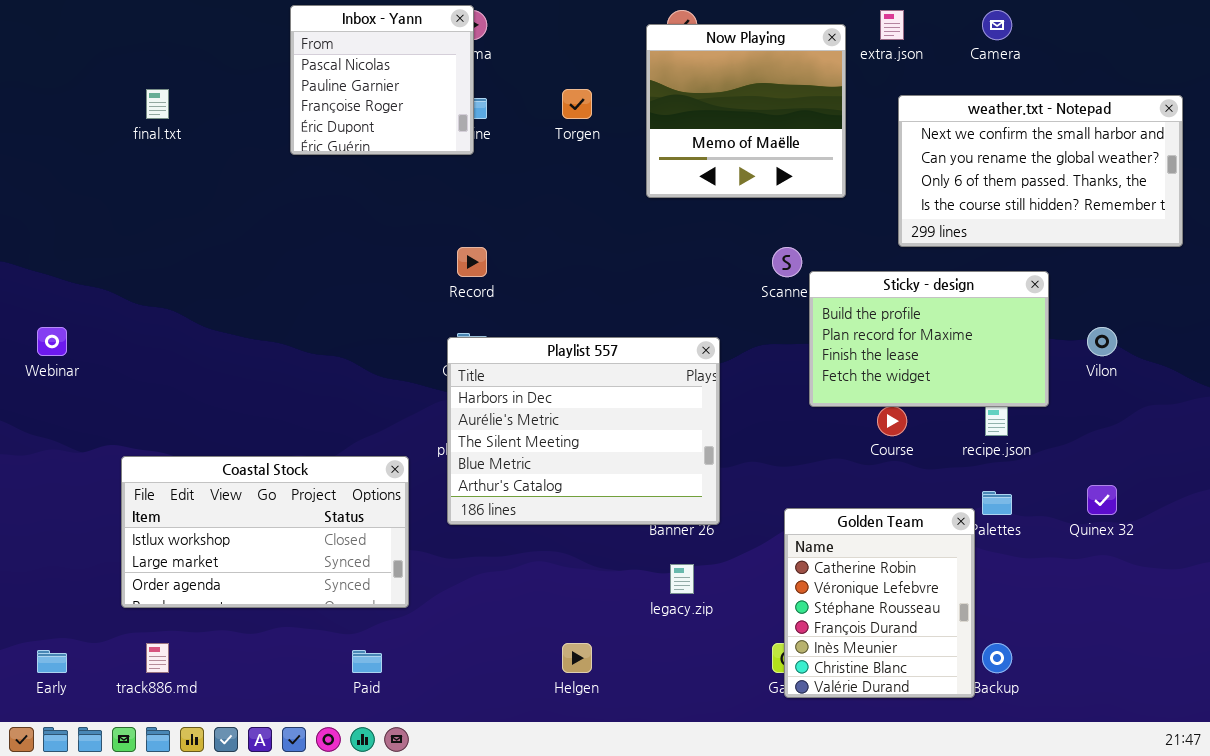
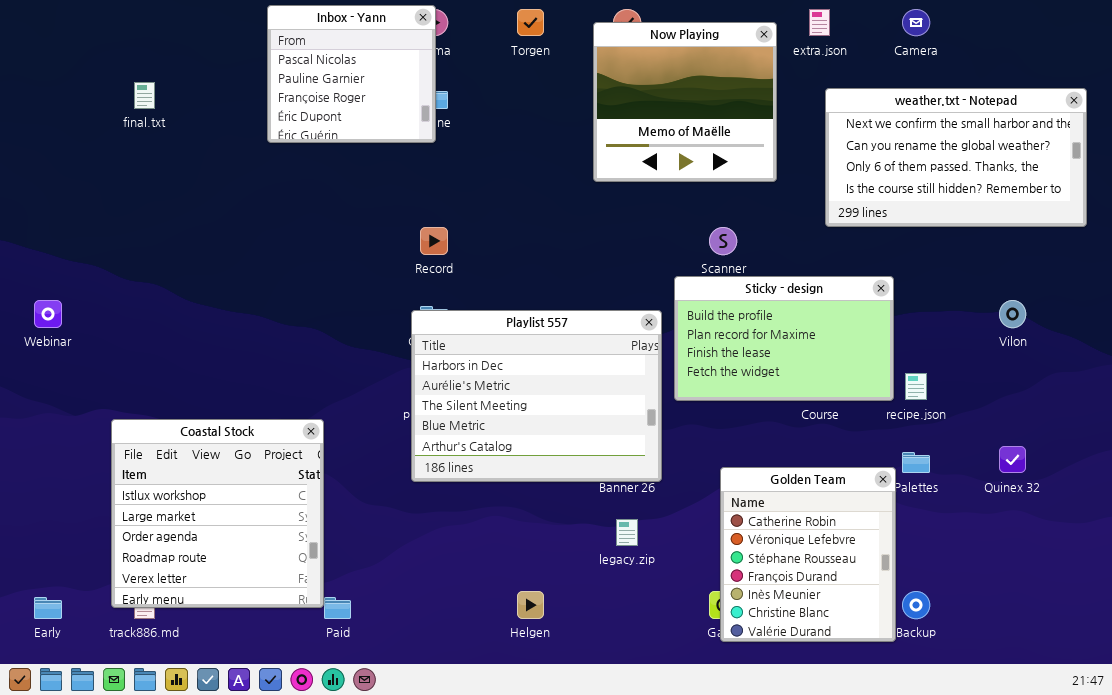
Torgen: [562,89,592,119] -> [517,9,544,36], moved
Sticky - design: [809,271,1049,407] -> [674,276,894,401], moved
Coastal Stock: [121,456,409,608] -> [111,419,324,608], resized

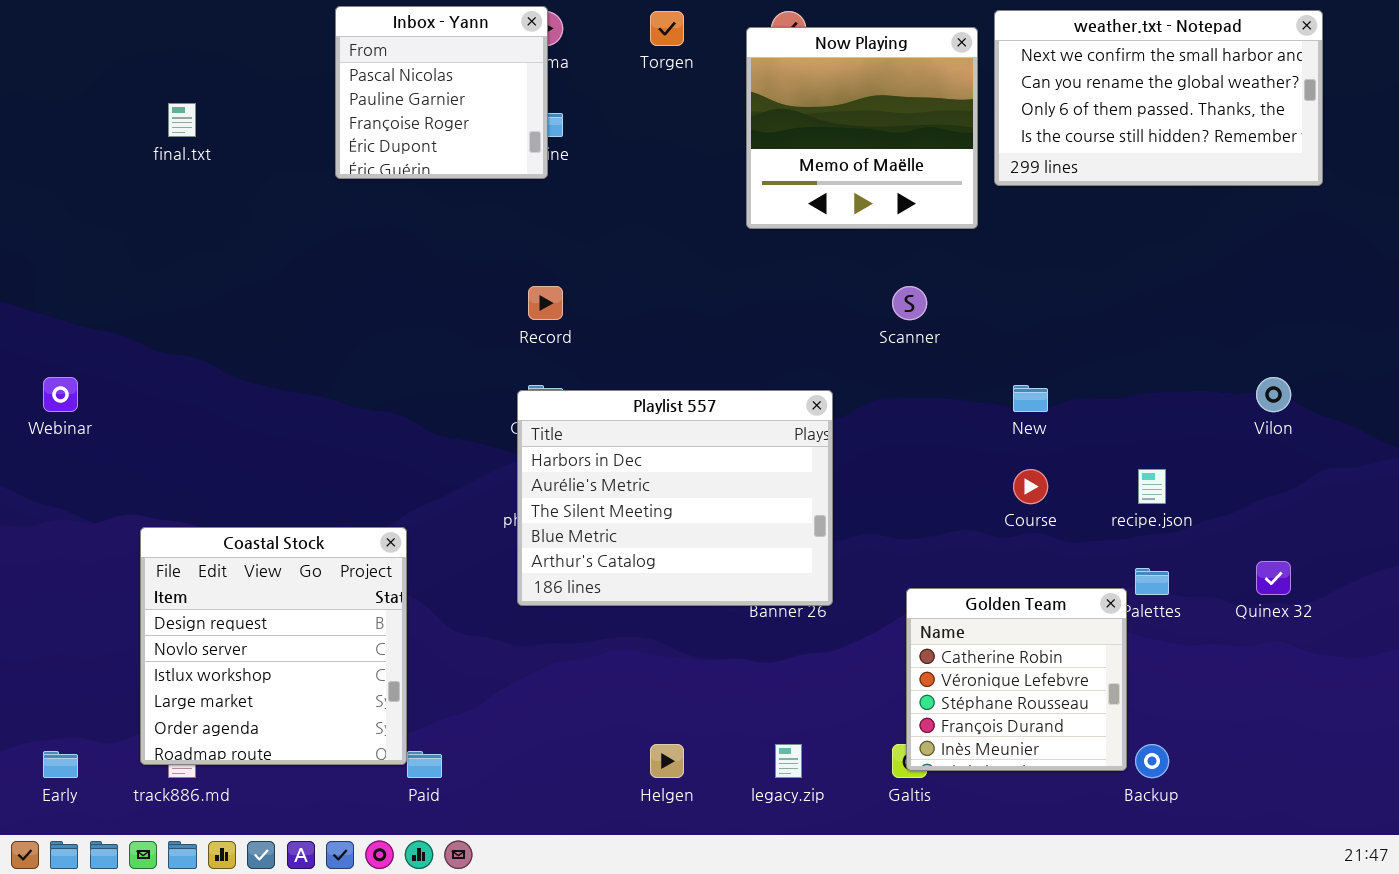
weather.txt - Notepad: [825,88,1087,227] -> [994,10,1323,186], moved
Sticky - design: [674,276,894,401] -> none, closed
Coastal Stock: [111,419,324,608] -> [140,527,407,765], scrolled up 2 rows
Golden Team: [720,467,896,642] -> [906,588,1127,771], resized
legacy.zip: [616,519,638,546] -> [775,744,802,778], moved

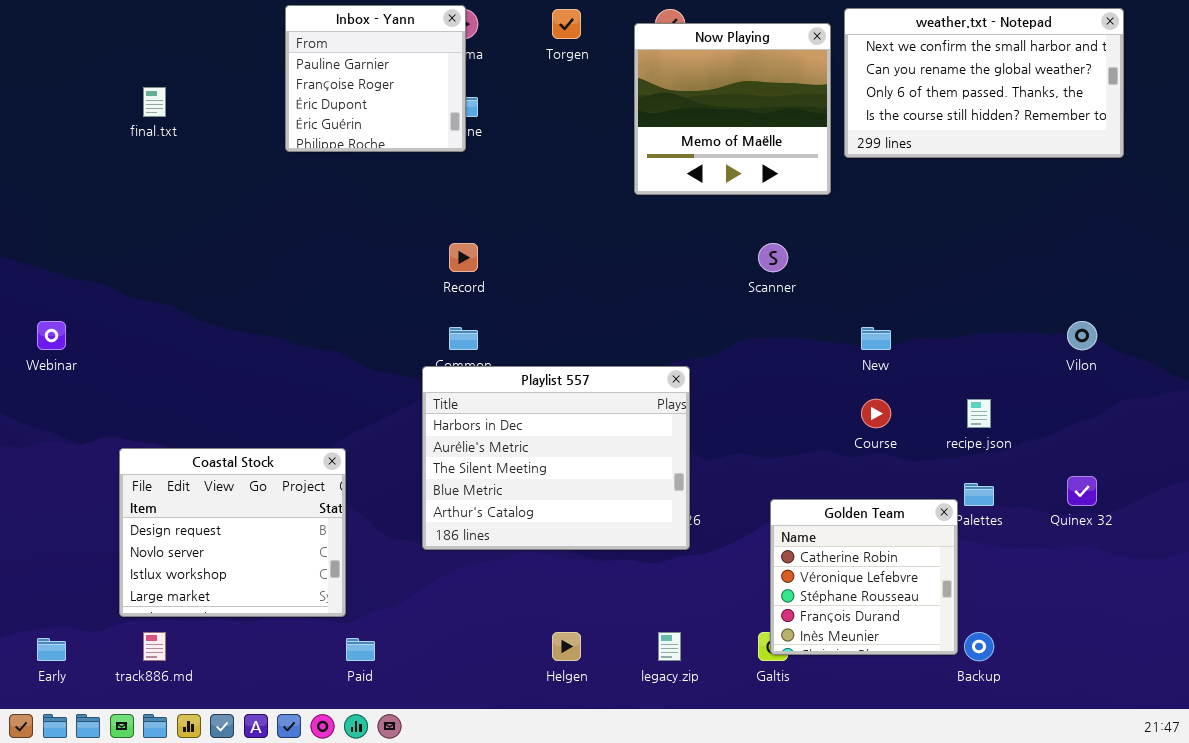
Inbox - Yann: [335,6,548,179] -> [285,5,466,152], scrolled down 1 row
Playlist 557: [517,390,833,606] -> [422,366,690,550], moved
Coastal Stock: [140,527,407,765] -> [119,448,346,617], resized

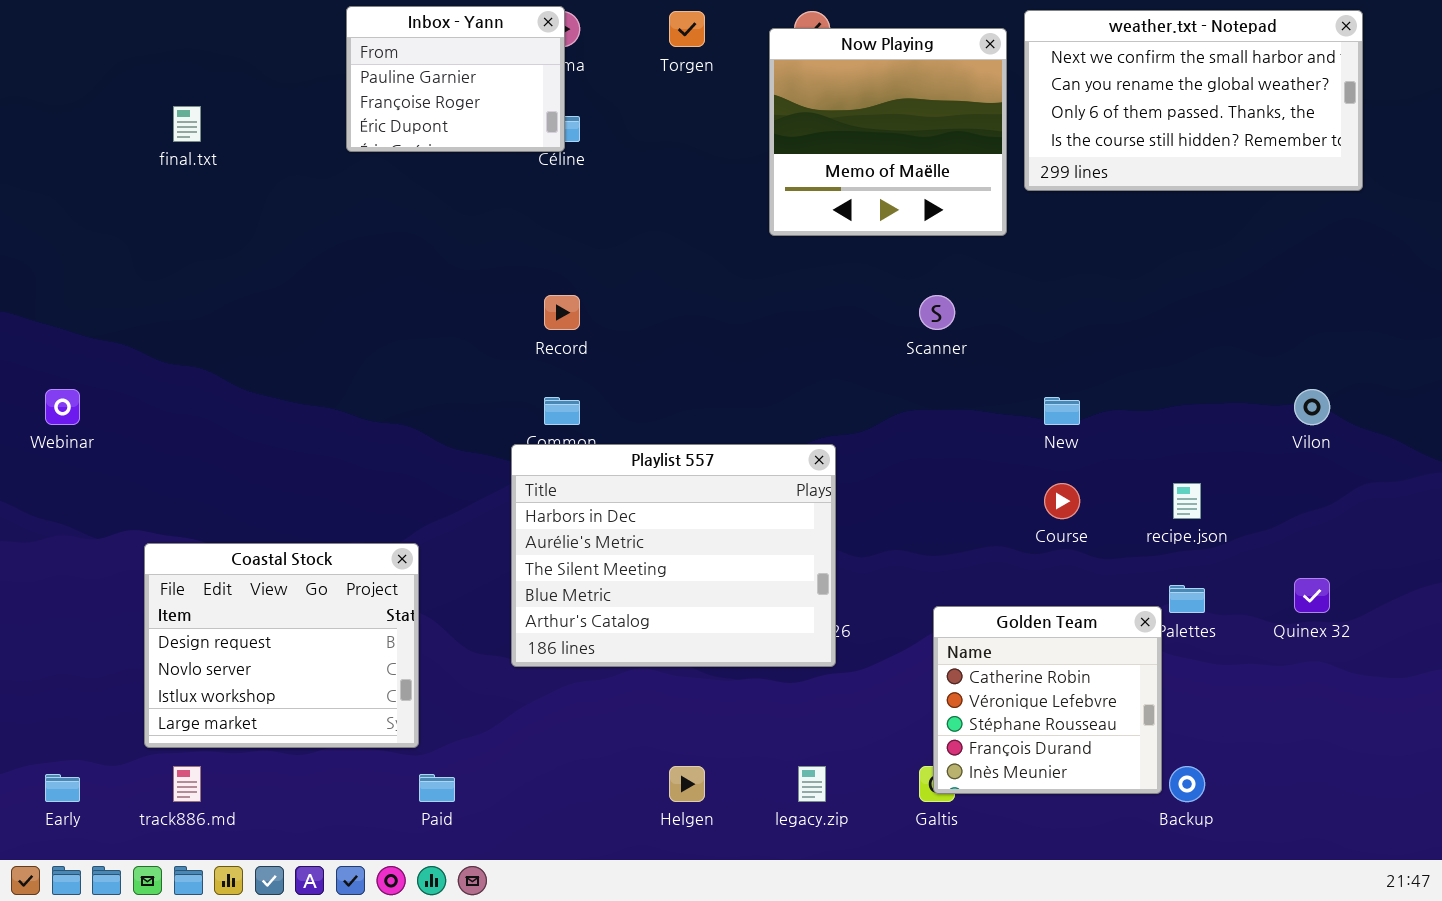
Inbox - Yann: [285,5,466,152] -> [346,6,565,152], resized

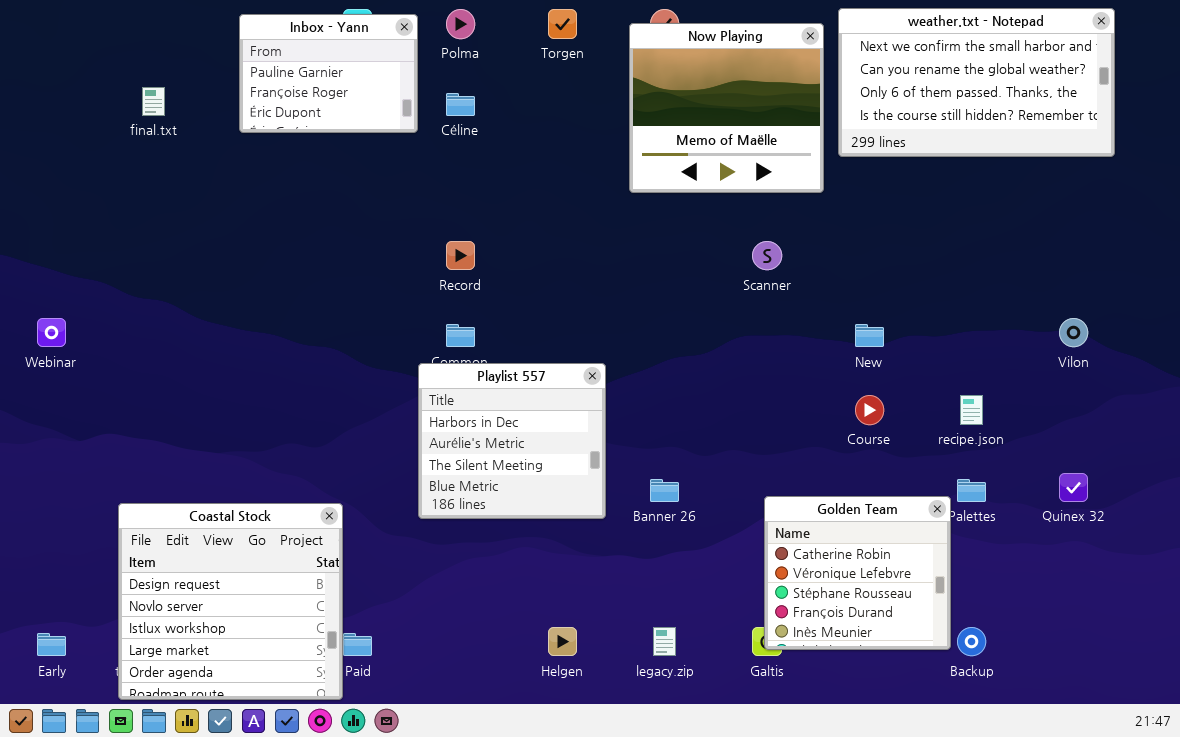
Inbox - Yann: [346,6,565,152] -> [239,14,418,133], moved
Playlist 557: [511,444,836,667] -> [418,363,606,519], resized
Coastal Stock: [144,543,419,748] -> [118,503,343,700], moved, resized

